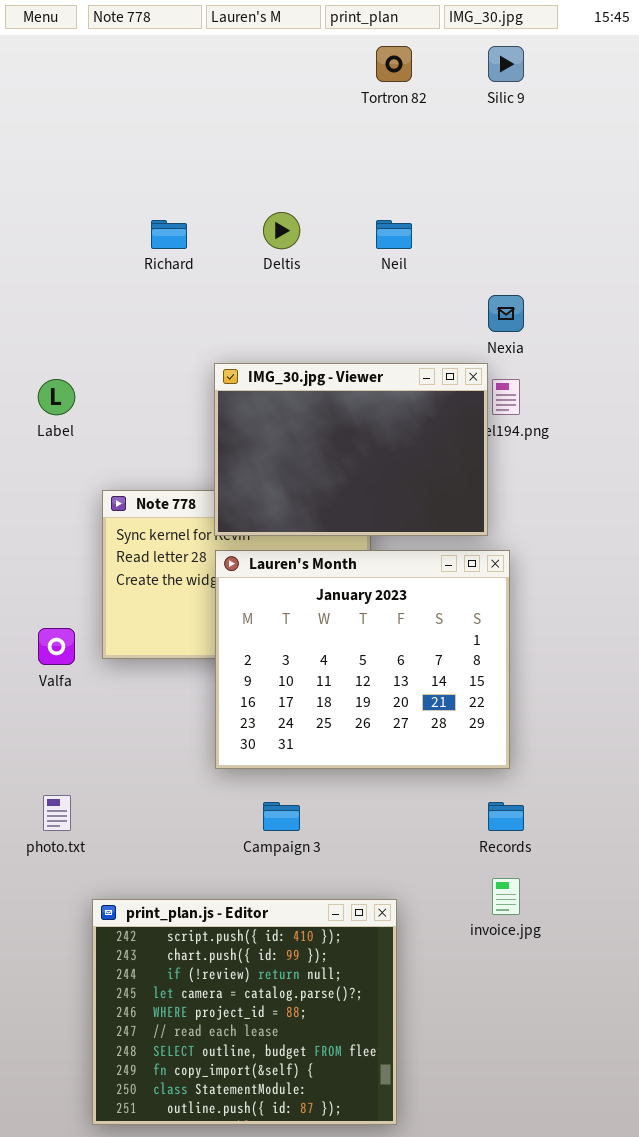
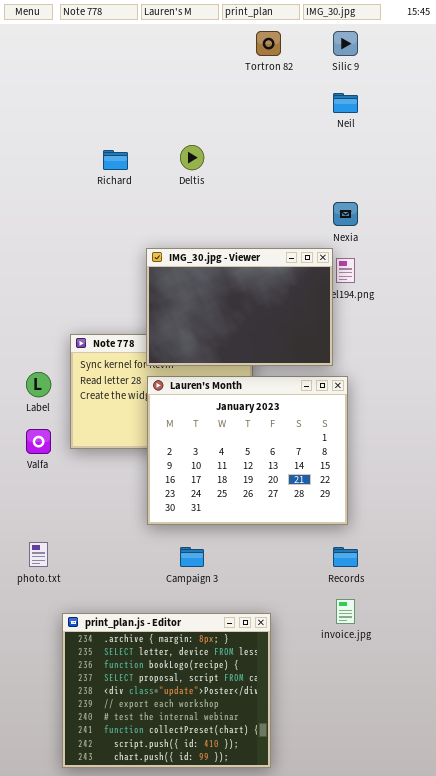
Neil: [376,220,412,249] -> [333,93,358,113], moved
Label: [38,379,75,415] -> [26,372,51,397], moved
print_plan.js - Editor: [92,899,397,1125] -> [62,613,271,768], scrolled up 8 rows

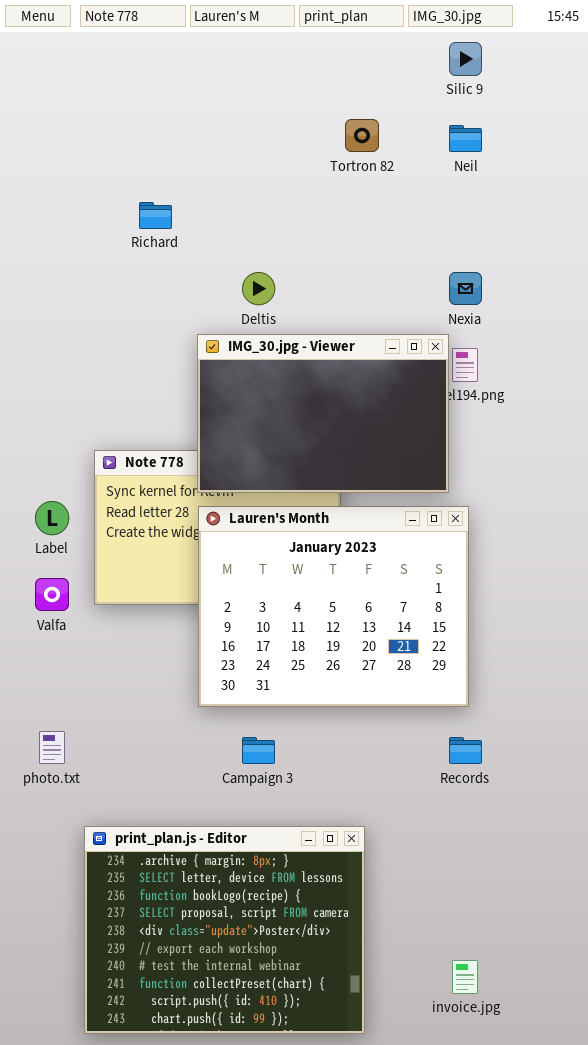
Tortron 82: [256,31,281,56] -> [345,119,379,152], moved
Deltis: [180,145,204,170] -> [242,272,275,305], moved
invoice.jpg: [336,599,355,624] -> [452,960,478,994], moved

